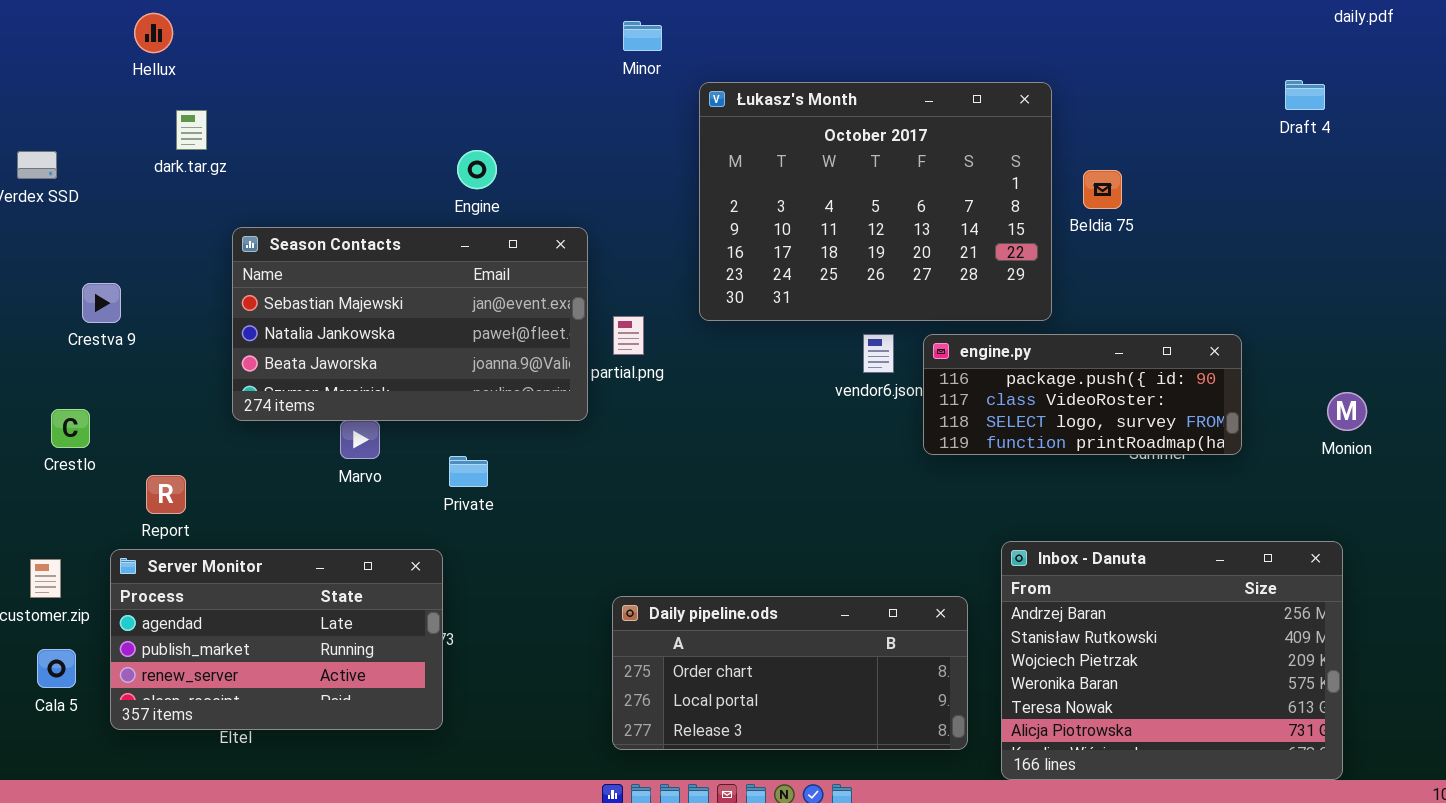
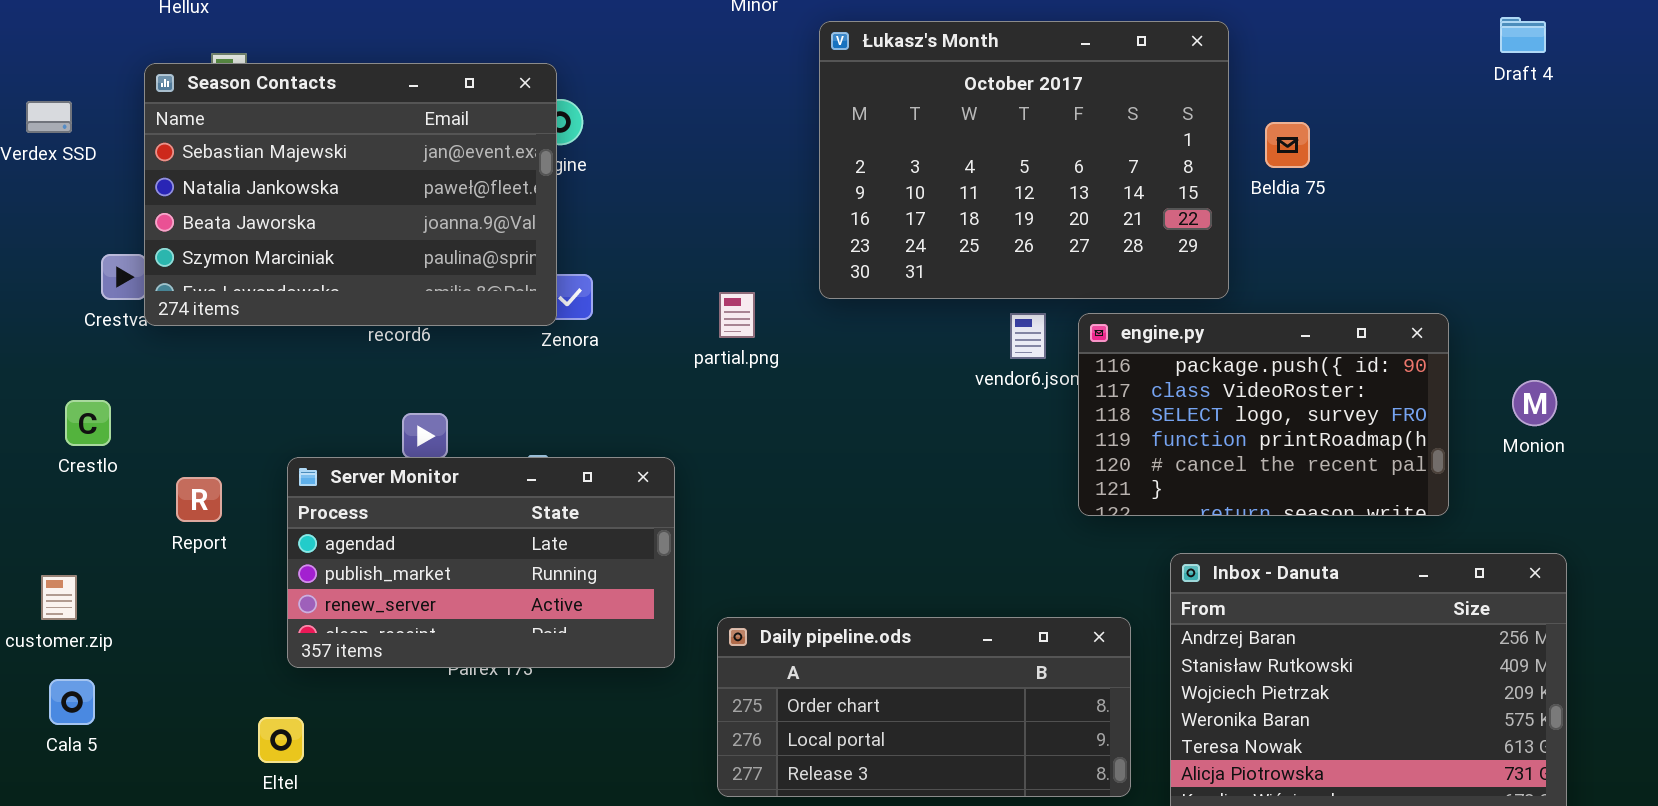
Season Contacts: [232,227,588,421] -> [144,63,557,326], moved, resized
engine.py: [923,334,1242,455] -> [1078,313,1449,516], resized
Monion: [1327,392,1367,431] -> [1512,380,1557,426], moved
Server Monitor: [110,549,443,730] -> [287,457,675,668], moved

